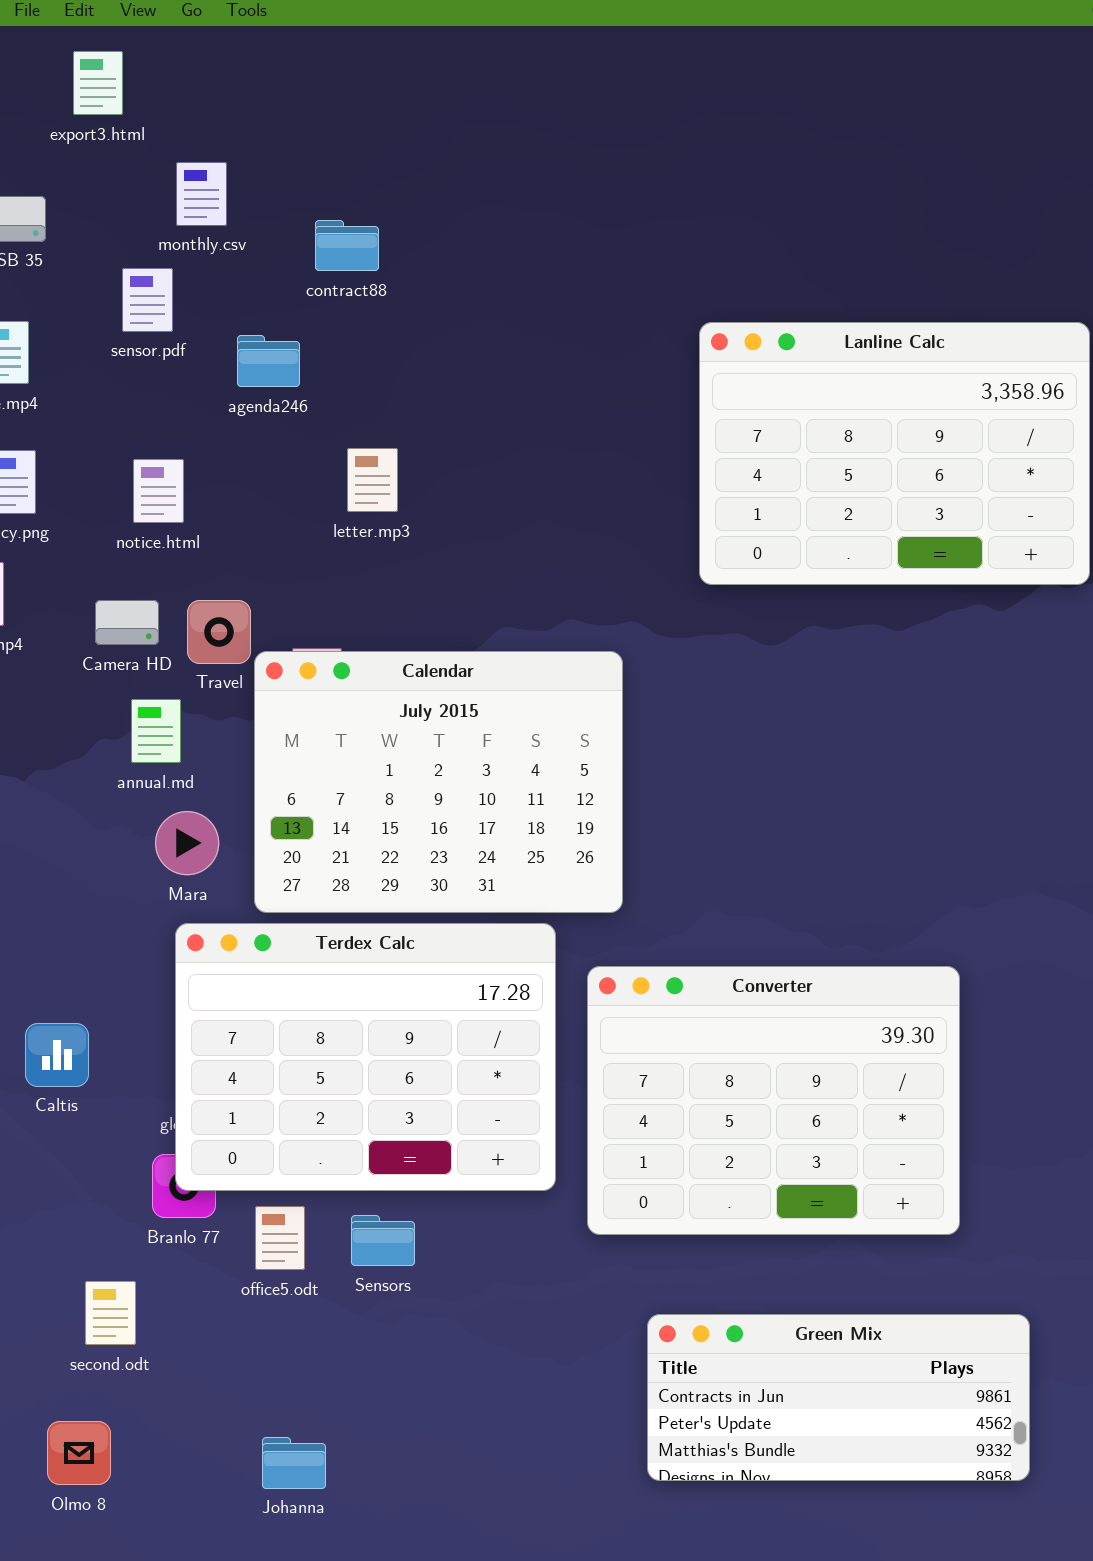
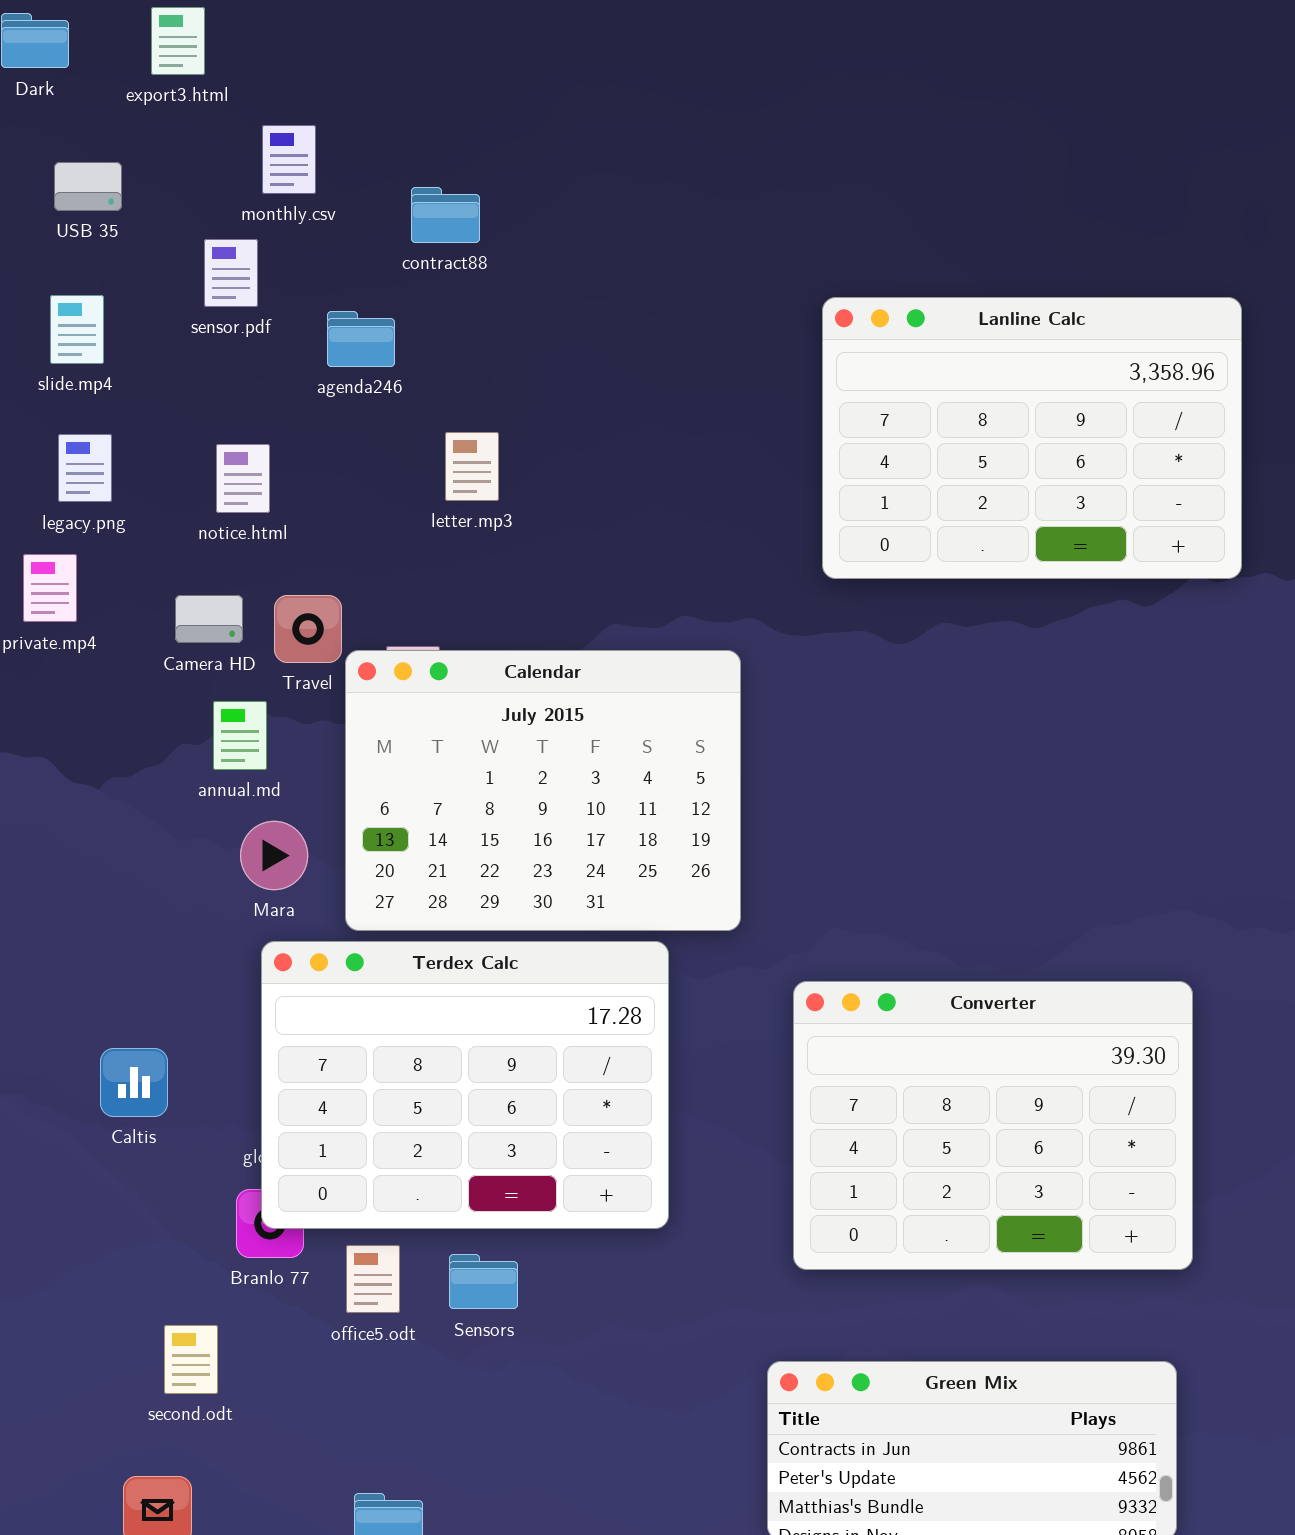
Converter: [587,966,960,1235] -> [793,981,1193,1270], moved

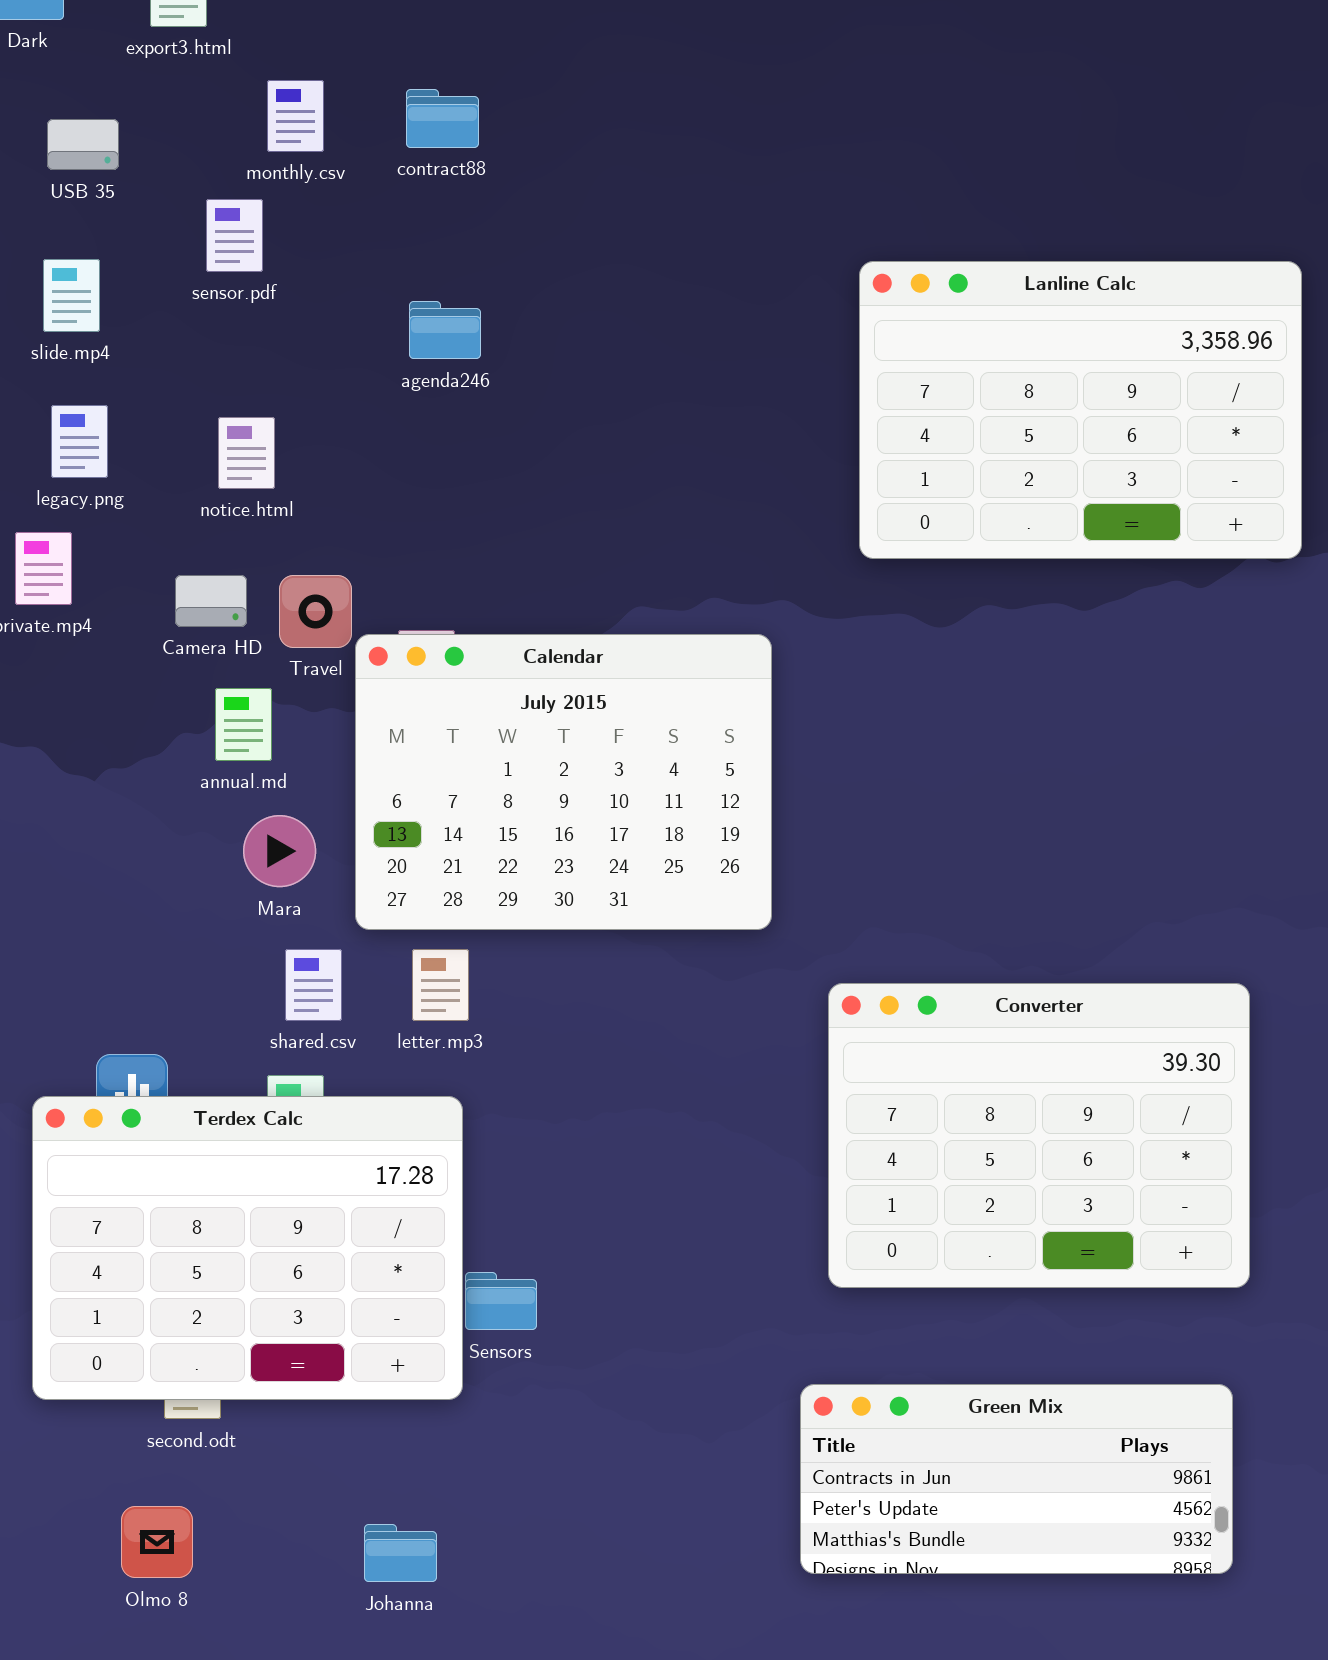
contract88: [411,187,480,243] -> [406,89,479,148], moved
agenda246: [327,311,395,367] -> [409,301,481,359], moved
letter.mp3: [445,432,499,501] -> [412,949,469,1021], moved
Terdex Calc: [261,941,669,1229] -> [32,1096,463,1400], moved

